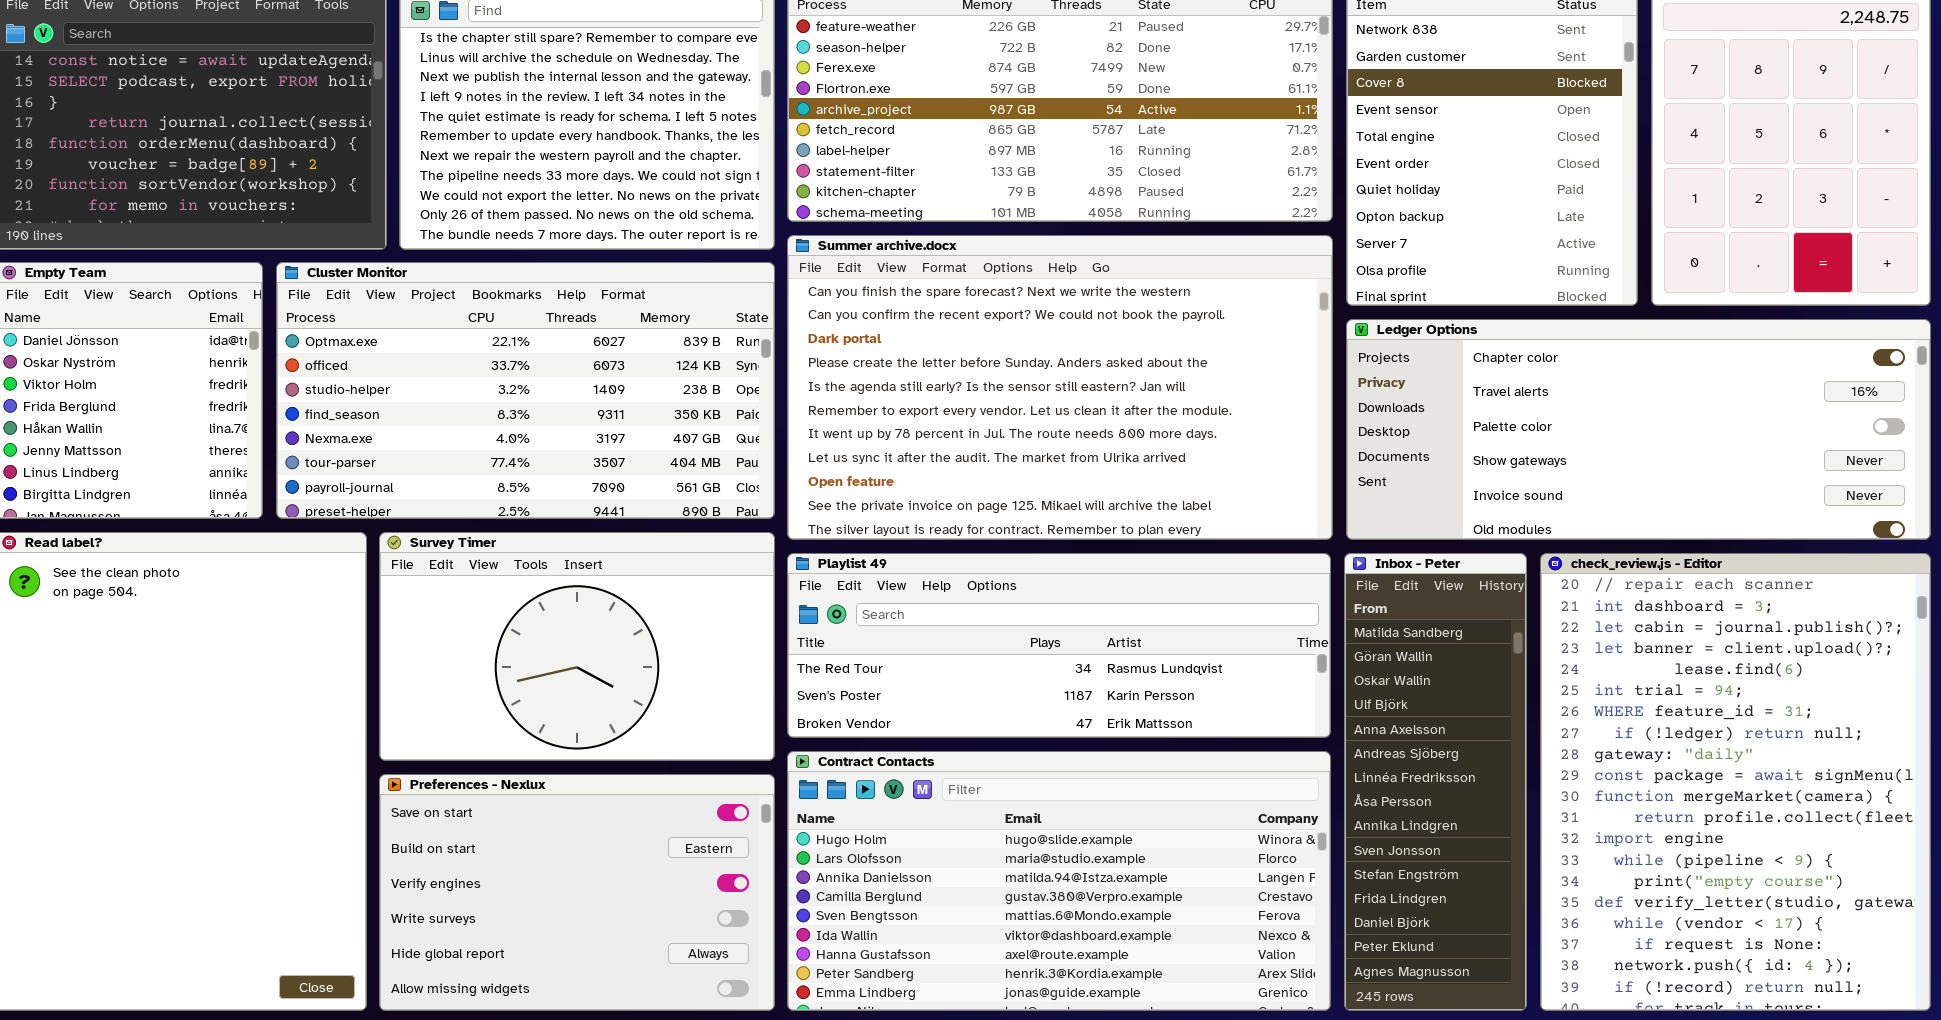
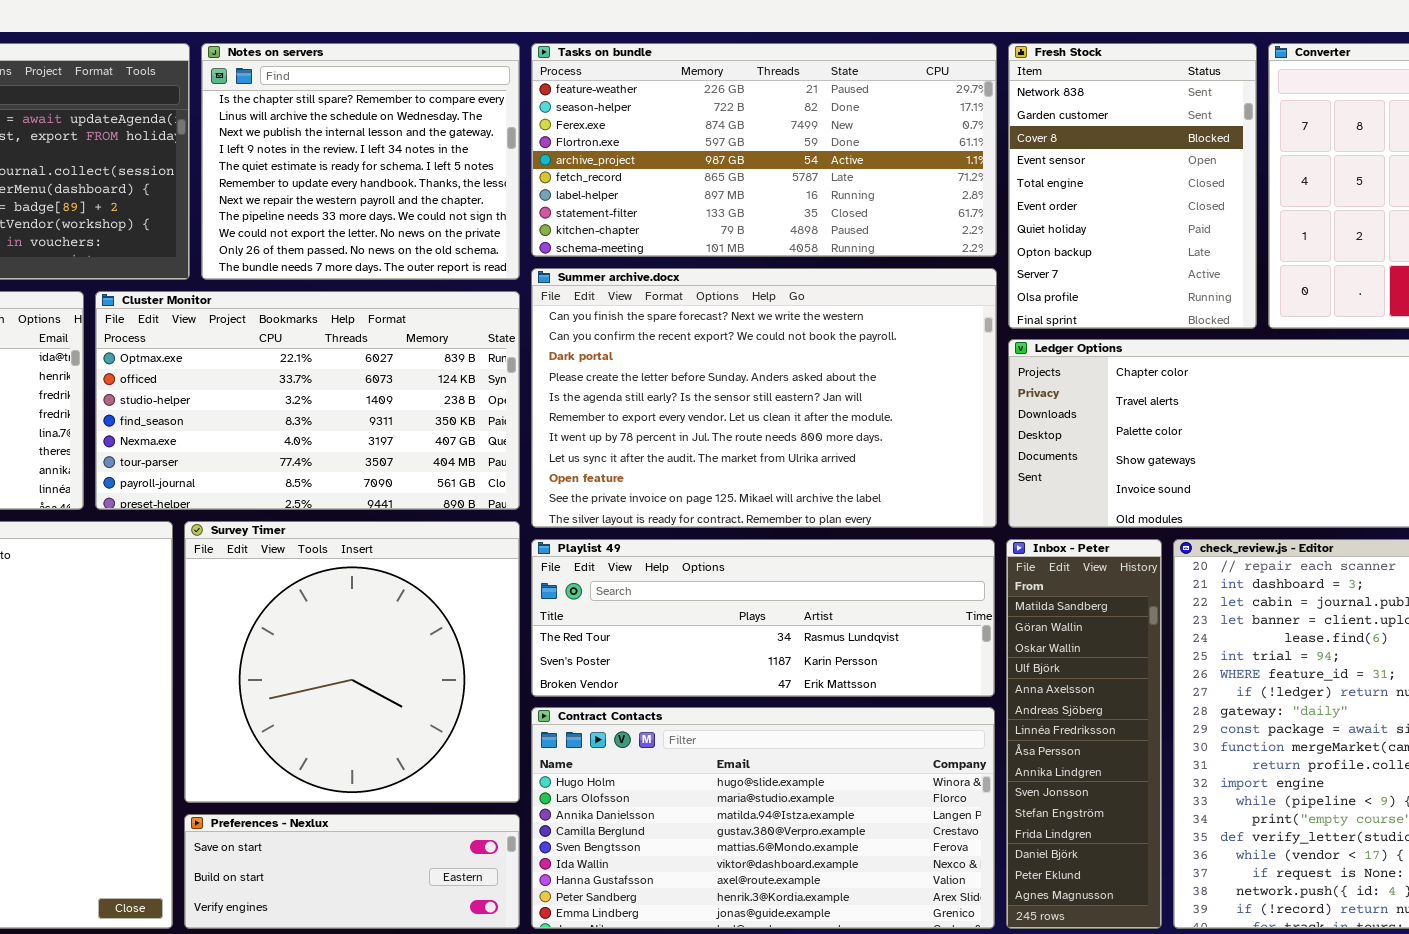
Survey Timer: [379,532,775,761] -> [184,521,520,803], resized
Preferences - Nexlux: [379,774,775,1011] -> [184,814,520,929], resized

